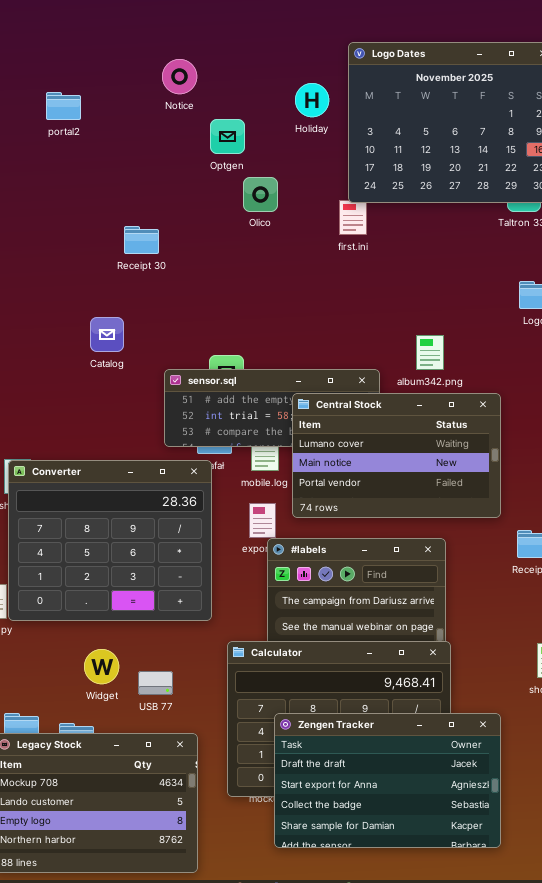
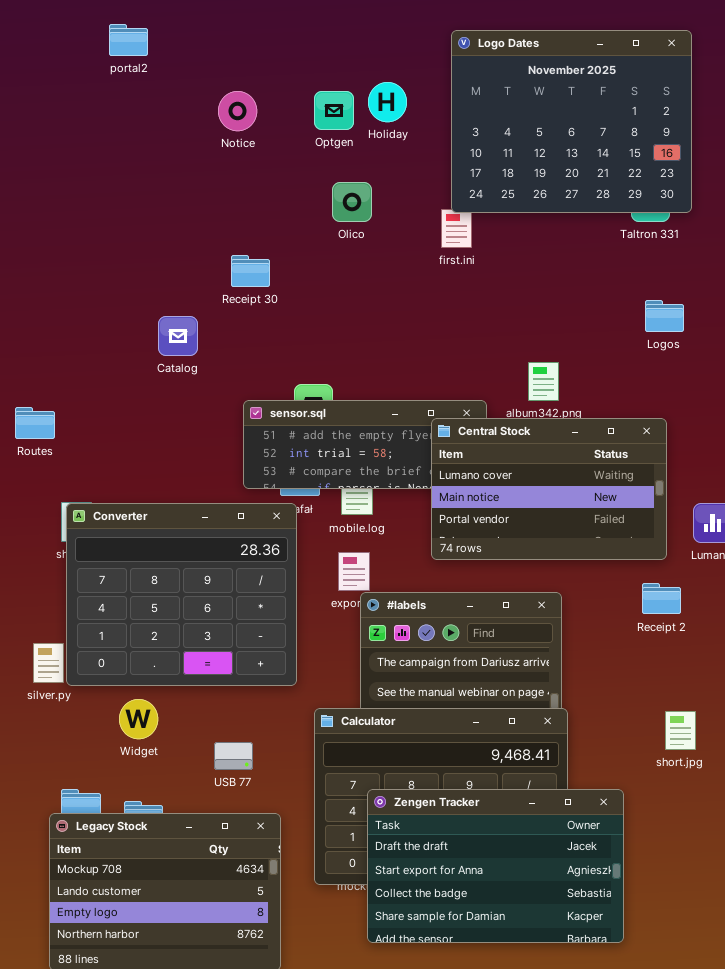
Notice: [162,59,197,94] -> [218,91,257,131], moved
Holiday: [295,83,329,117] -> [368,82,407,122], moved
portal2: [46,92,81,120] -> [109,24,148,56], moved
Optgen: [210,119,245,154] -> [314,91,354,130], moved
Receipt 30: [124,226,159,254] -> [231,255,270,287], moved
Catalog: [90,317,124,352] -> [158,316,198,356], moved
Central Stock: [292,393,501,518] -> [431,418,667,560], moved
Widget: [84,649,119,684] -> [119,699,158,739], moved

